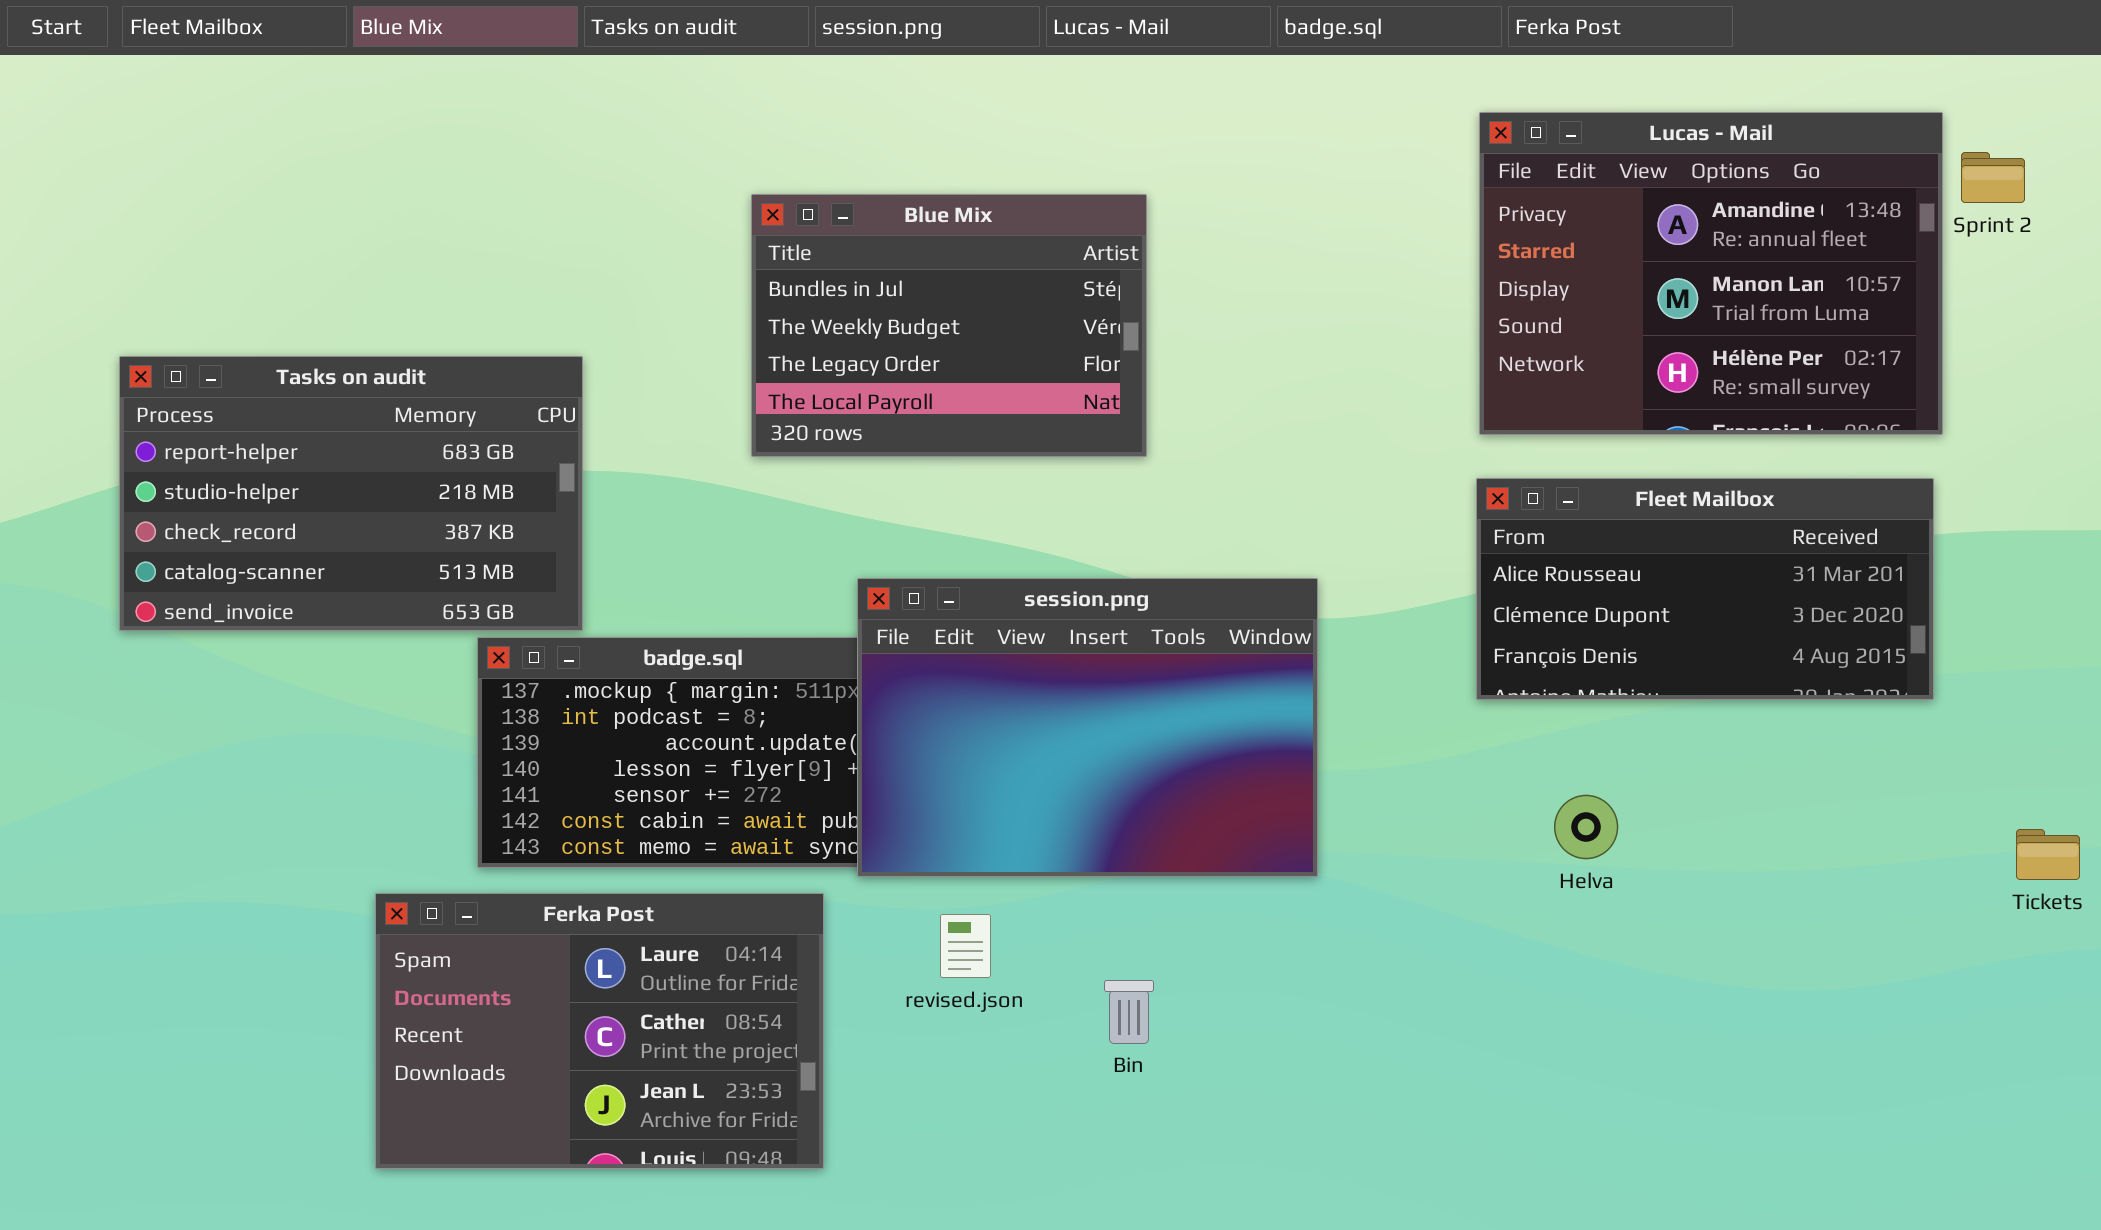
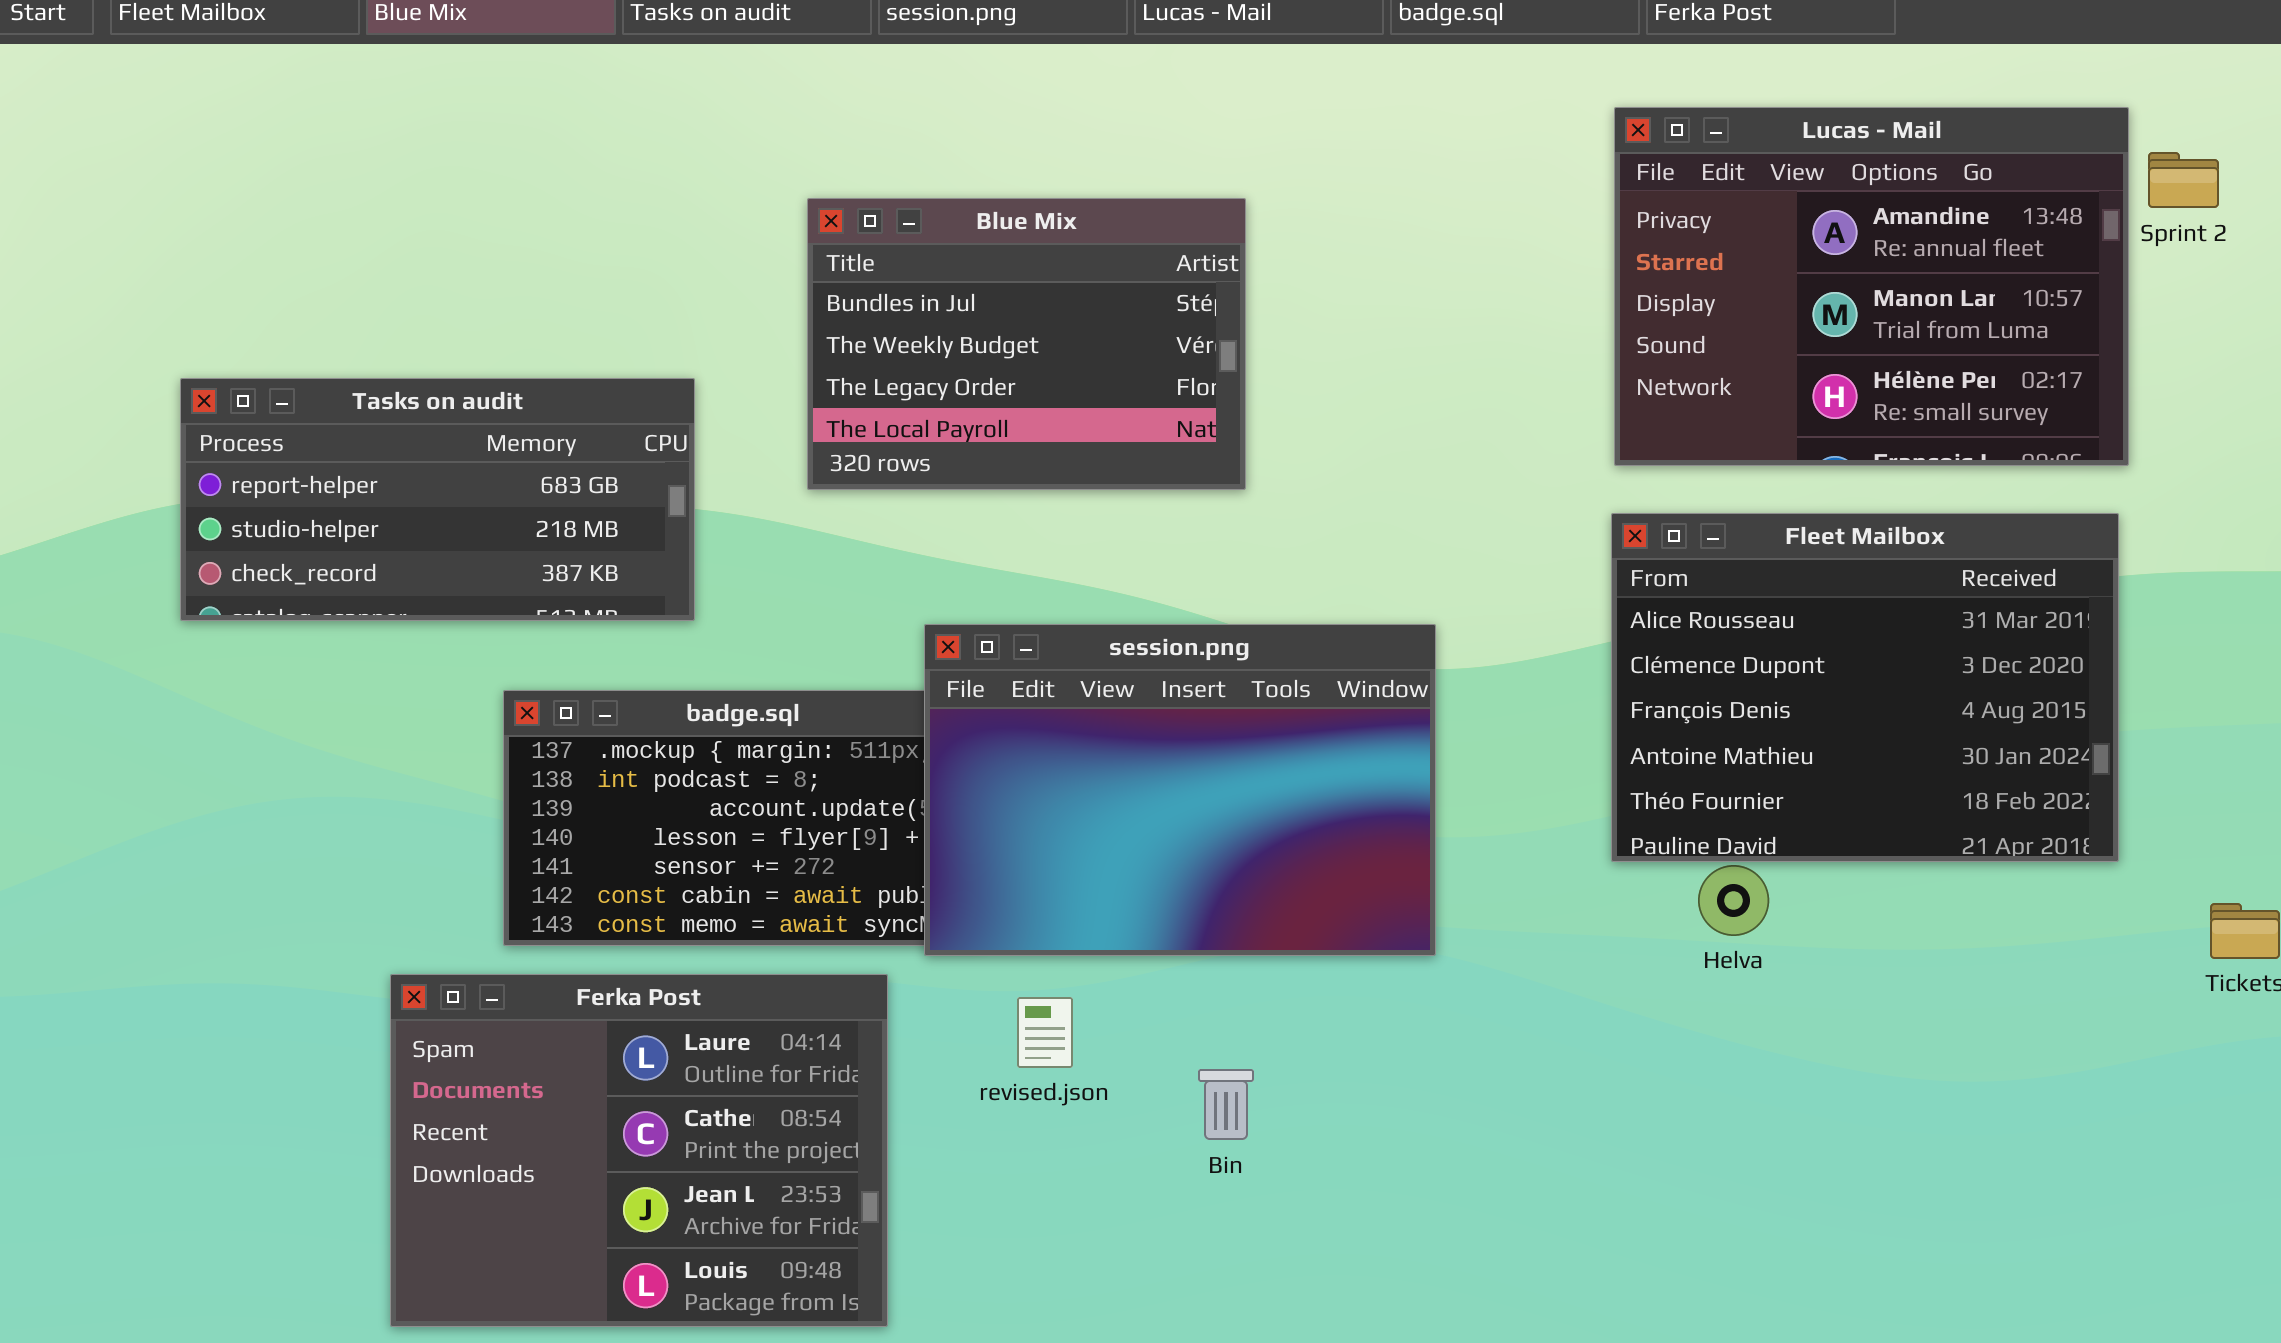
Tasks on audit: [119,356,583,631] -> [180,378,695,621], moved, resized
Fleet Mailbox: [1476,478,1934,700] -> [1611,513,2119,862], resized
Ferka Post: [375,893,824,1169] -> [390,974,888,1327], resized

